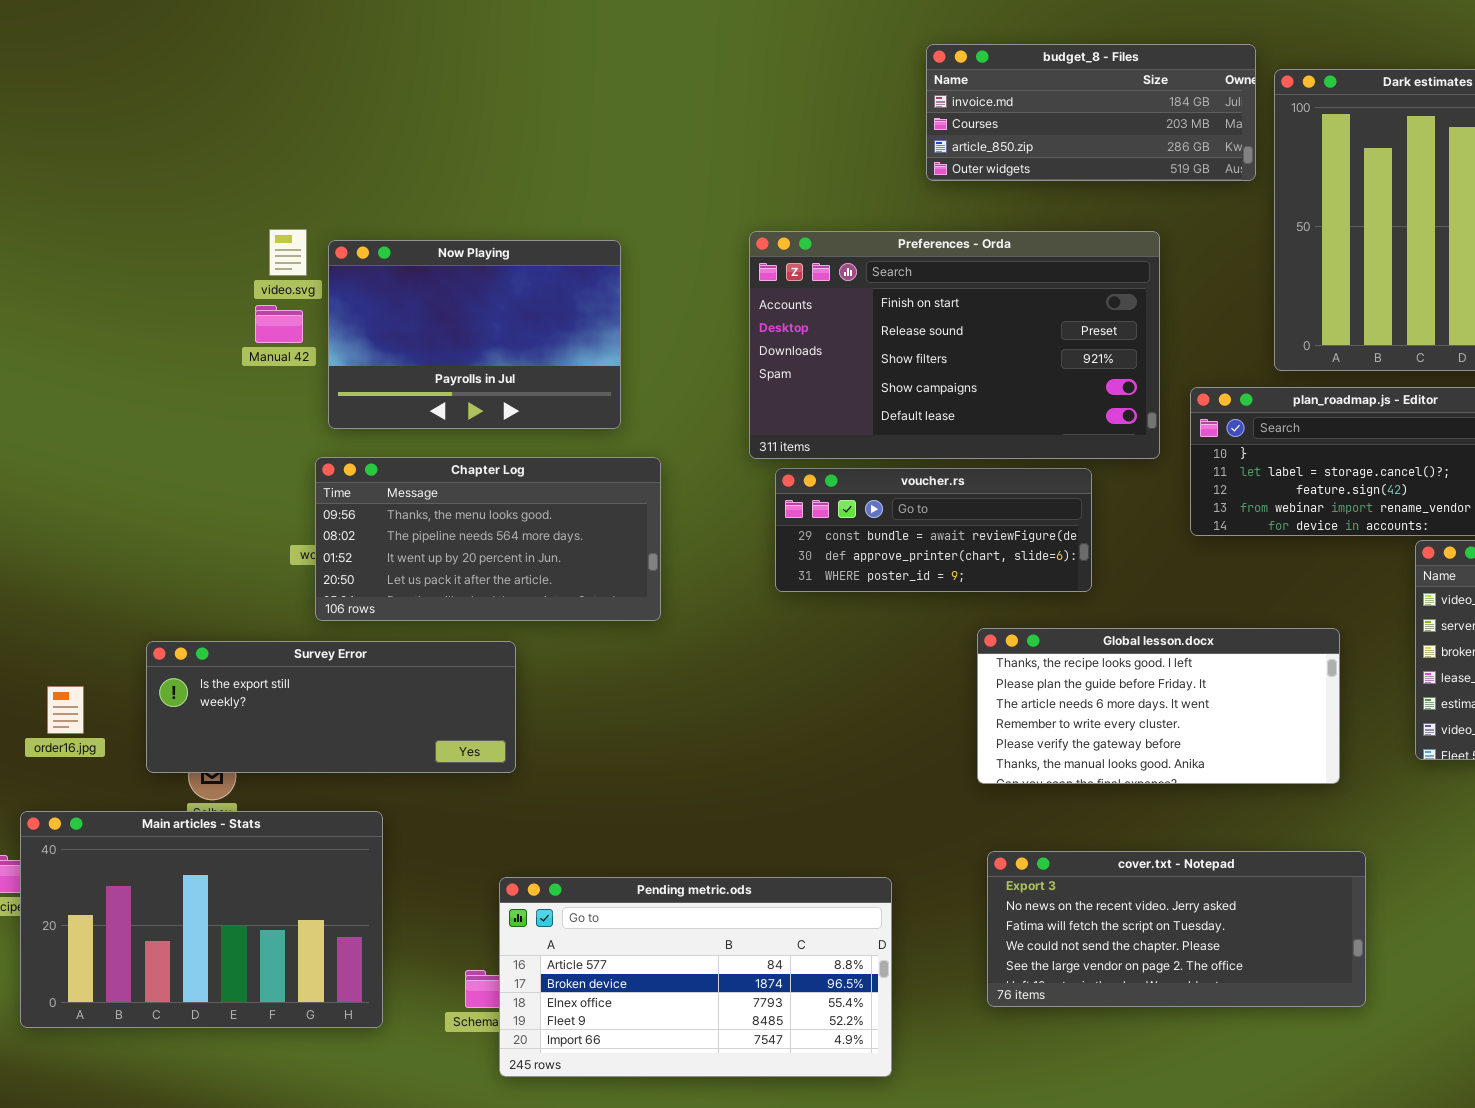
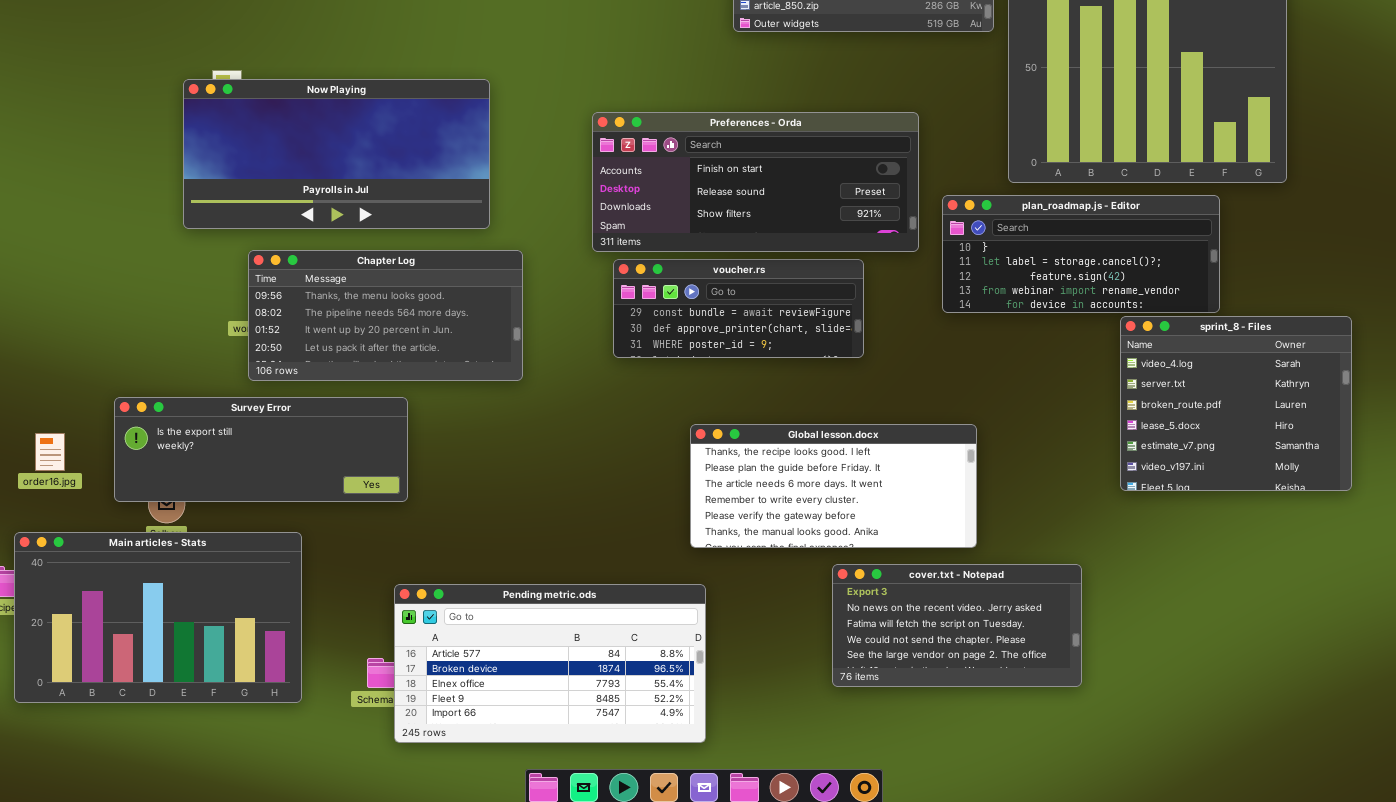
Preferences - Orda: [749,231,1160,459] -> [592,112,919,252], resized
Now Playing: [328,240,621,429] -> [183,79,490,229], resized
Global lesson.docx: [977,628,1340,784] -> [690,424,977,548], moved
cover.txt - Notepad: [987,851,1366,1007] -> [832,564,1082,687], resized

